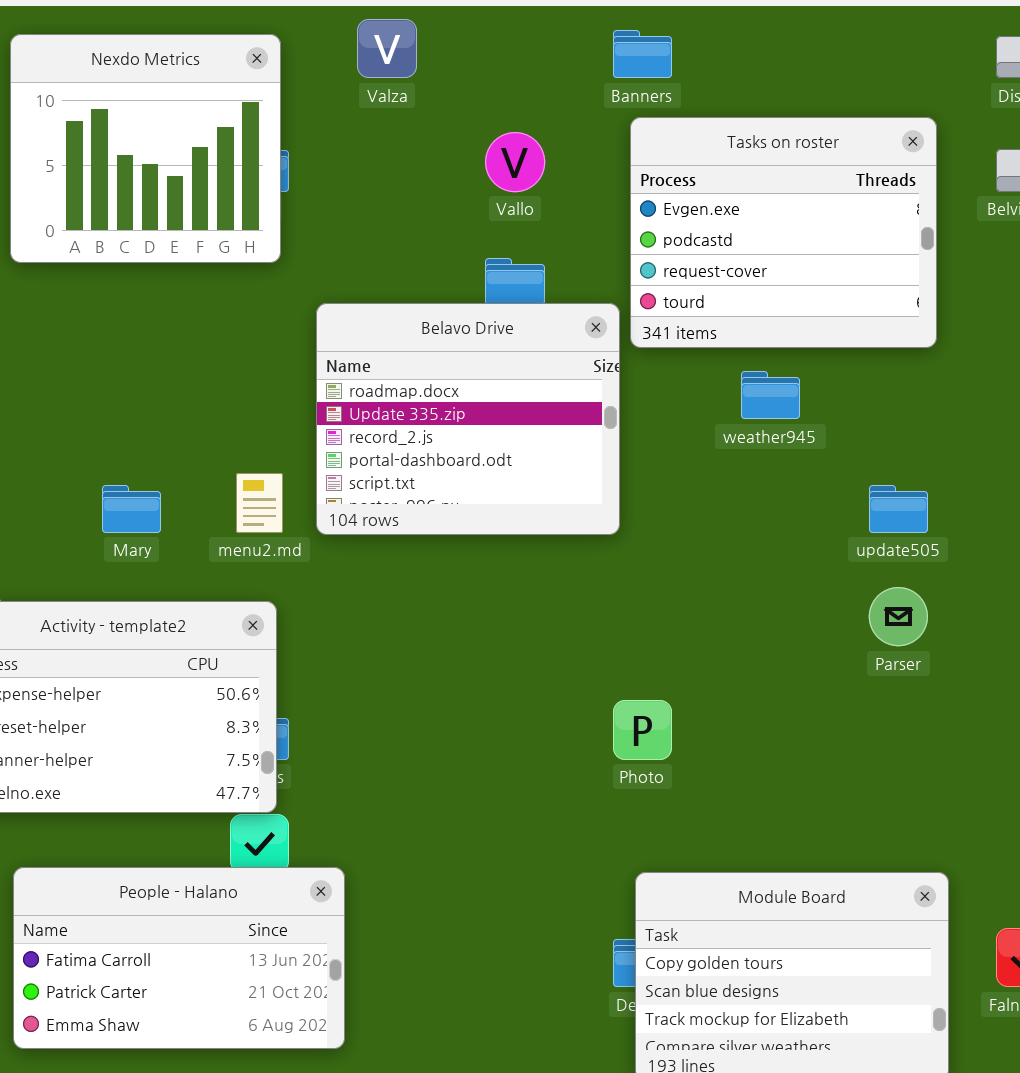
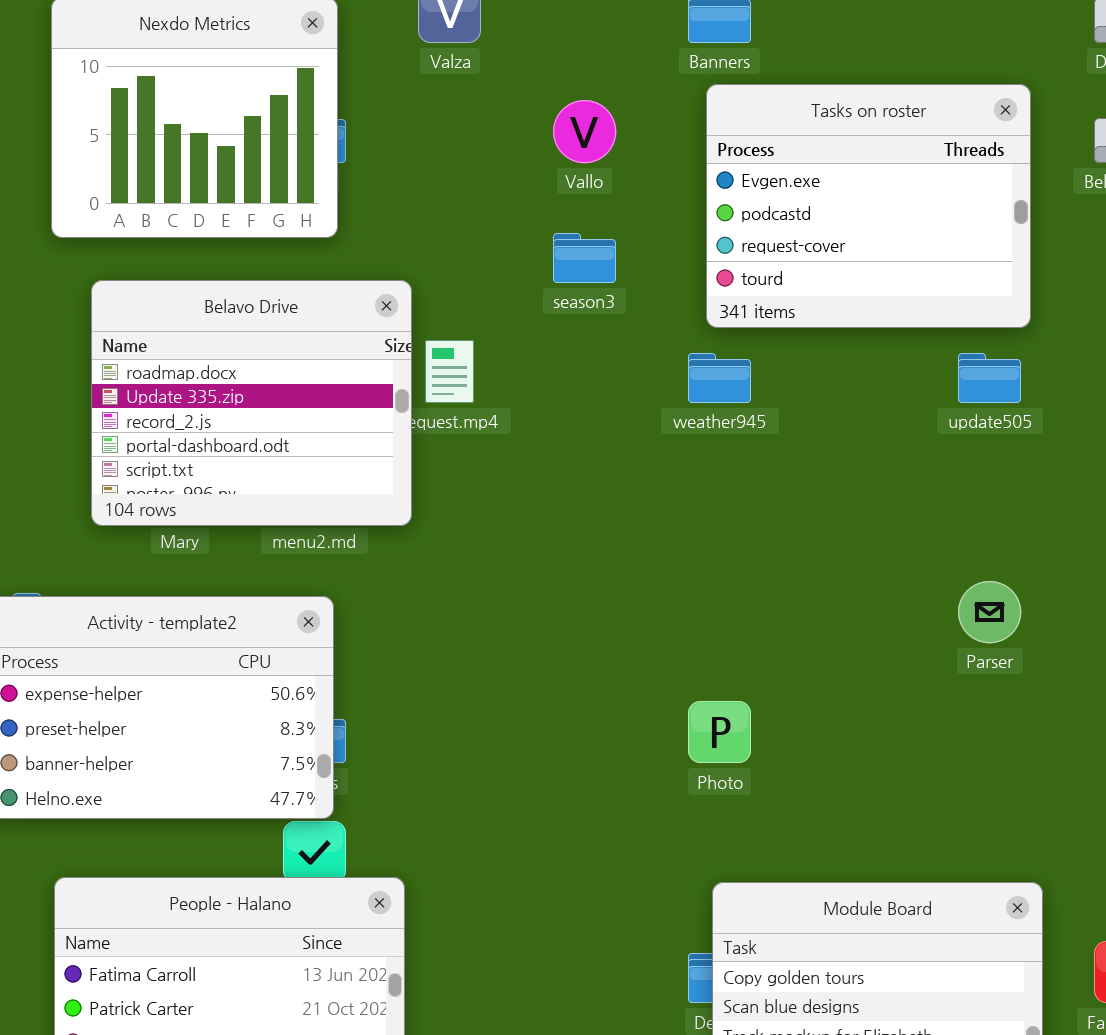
Belavo Drive: [316,303,620,535] -> [91,280,412,526], moved
weather945: [741,371,800,419] -> [688,353,751,403], moved
update505: [869,485,928,533] -> [958,353,1021,403], moved

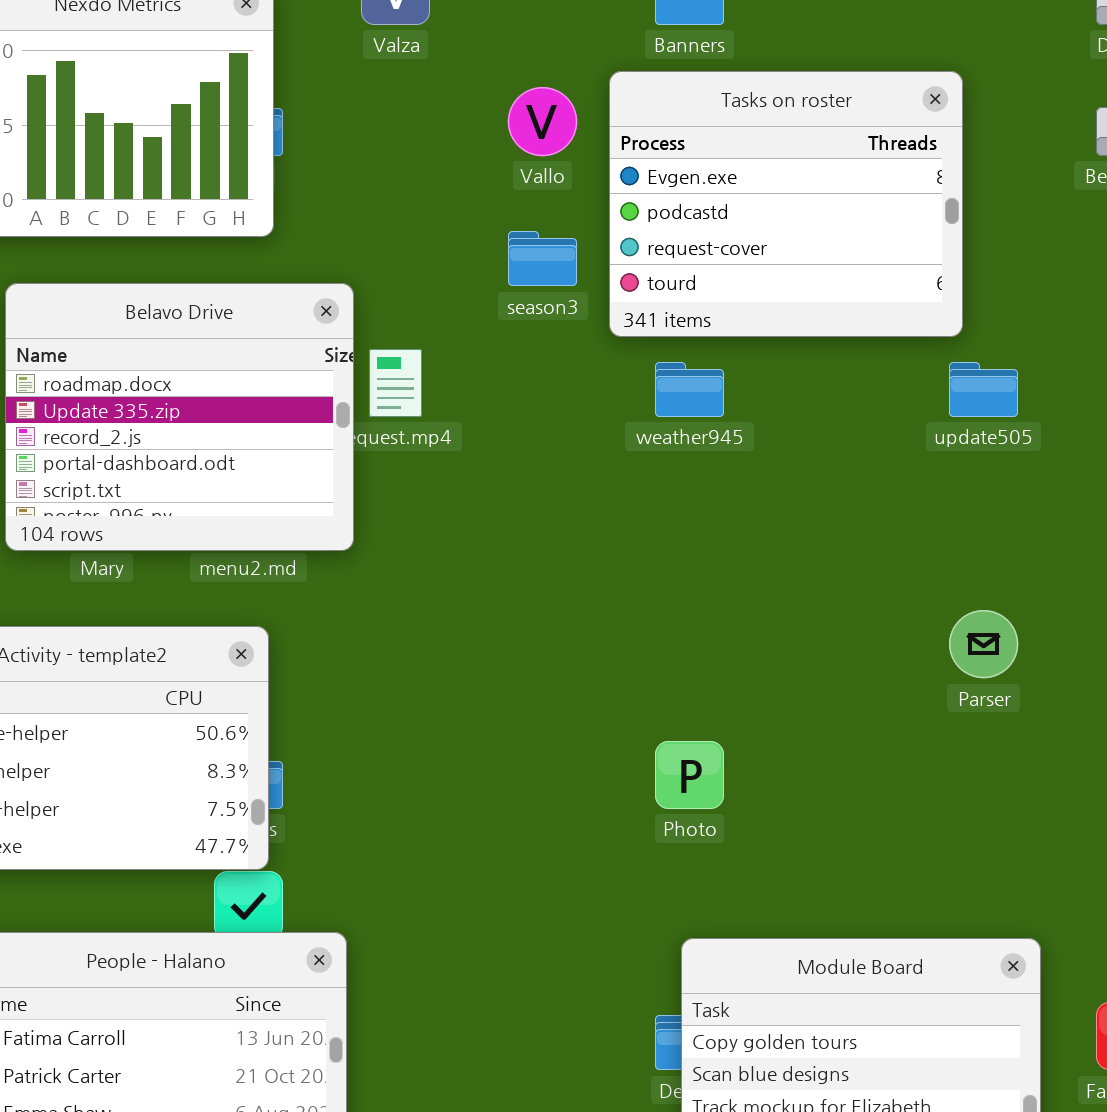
Tasks on roster: [706,84,1031,328] -> [609,71,963,337], moved

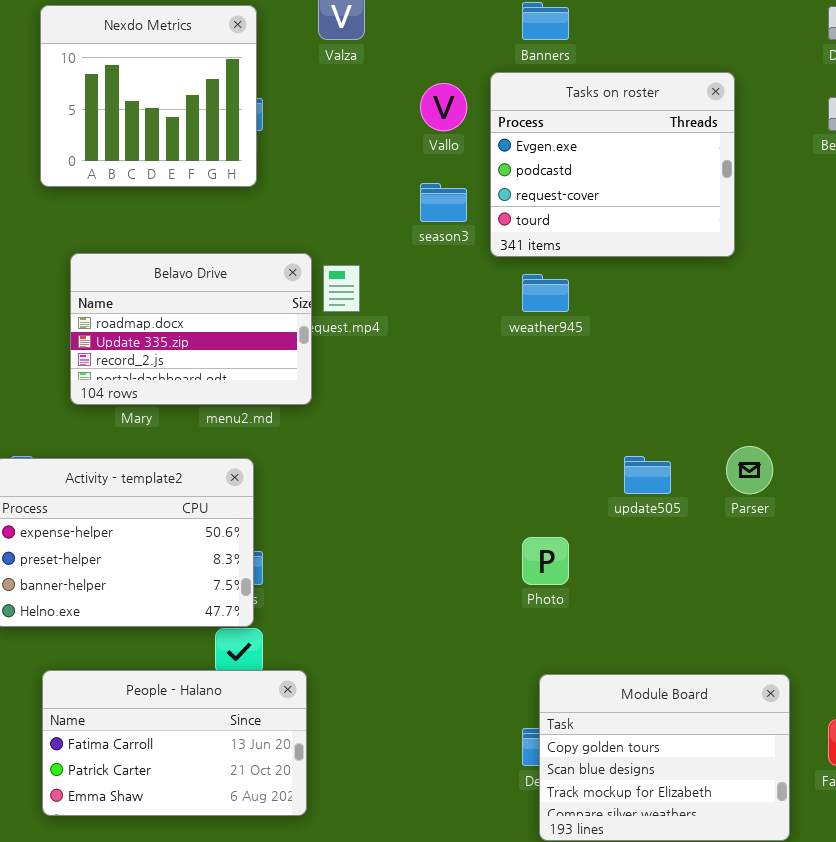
Belavo Drive: [5,283,354,551] -> [70,253,312,405], resized
update505: [949,362,1018,417] -> [624,456,671,494], moved

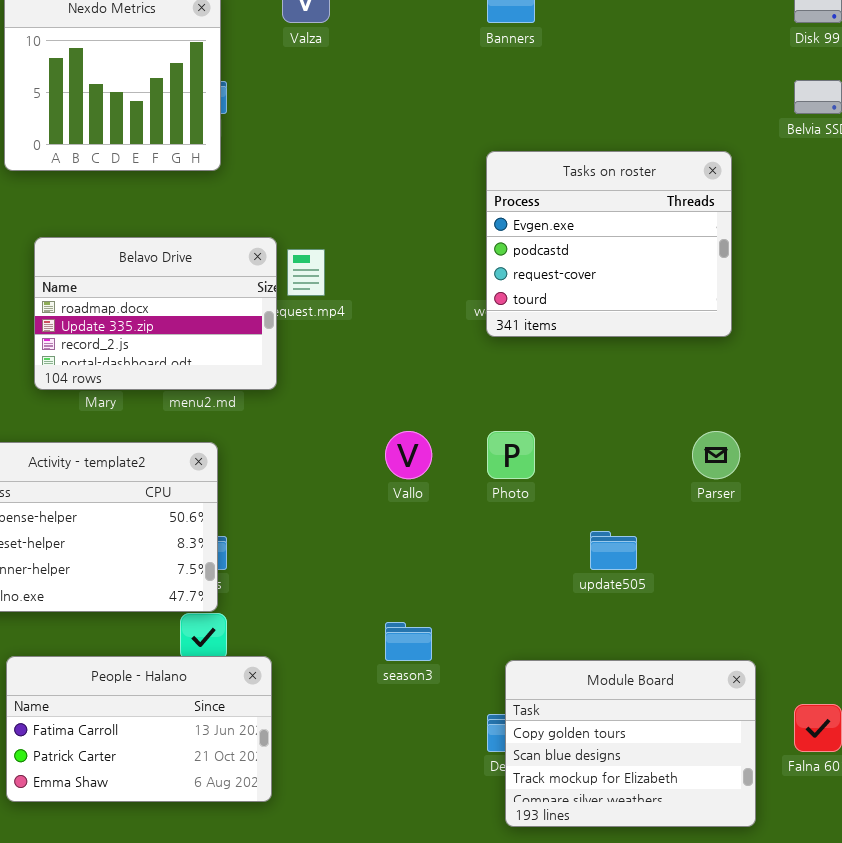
Tasks on roster: [490,72,735,257] -> [486,151,732,337], moved
Vallo: [420,83,467,131] -> [385,431,432,479], moved
season3: [420,183,467,222] -> [385,622,432,661], moved
update505: [624,456,671,494] -> [590,531,637,570], moved
Photo: [522,537,569,585] -> [487,431,535,479], moved

